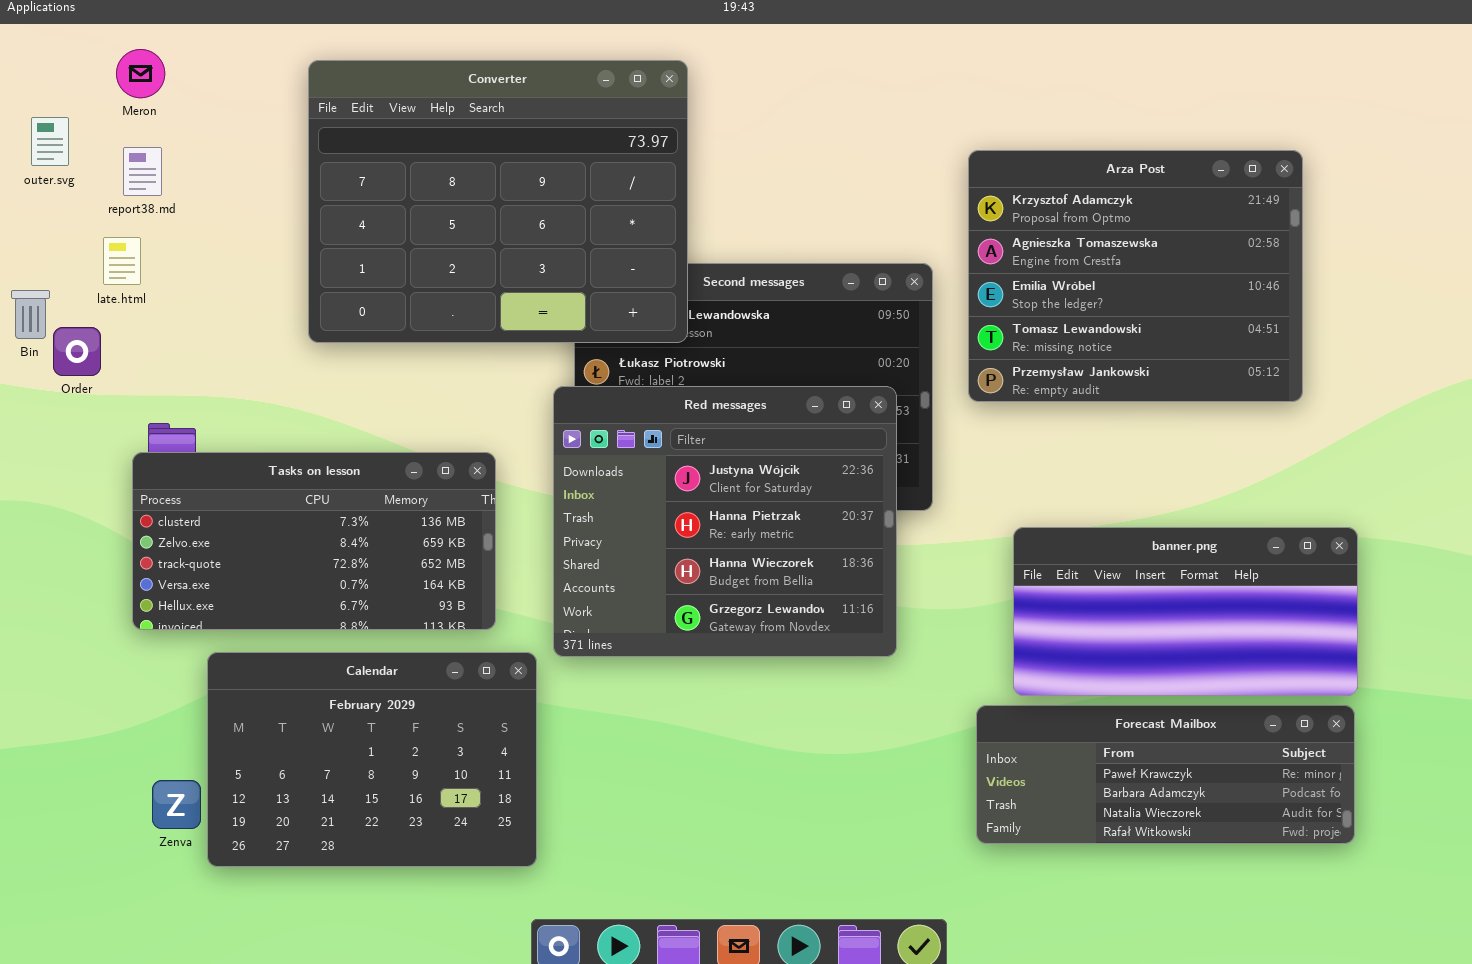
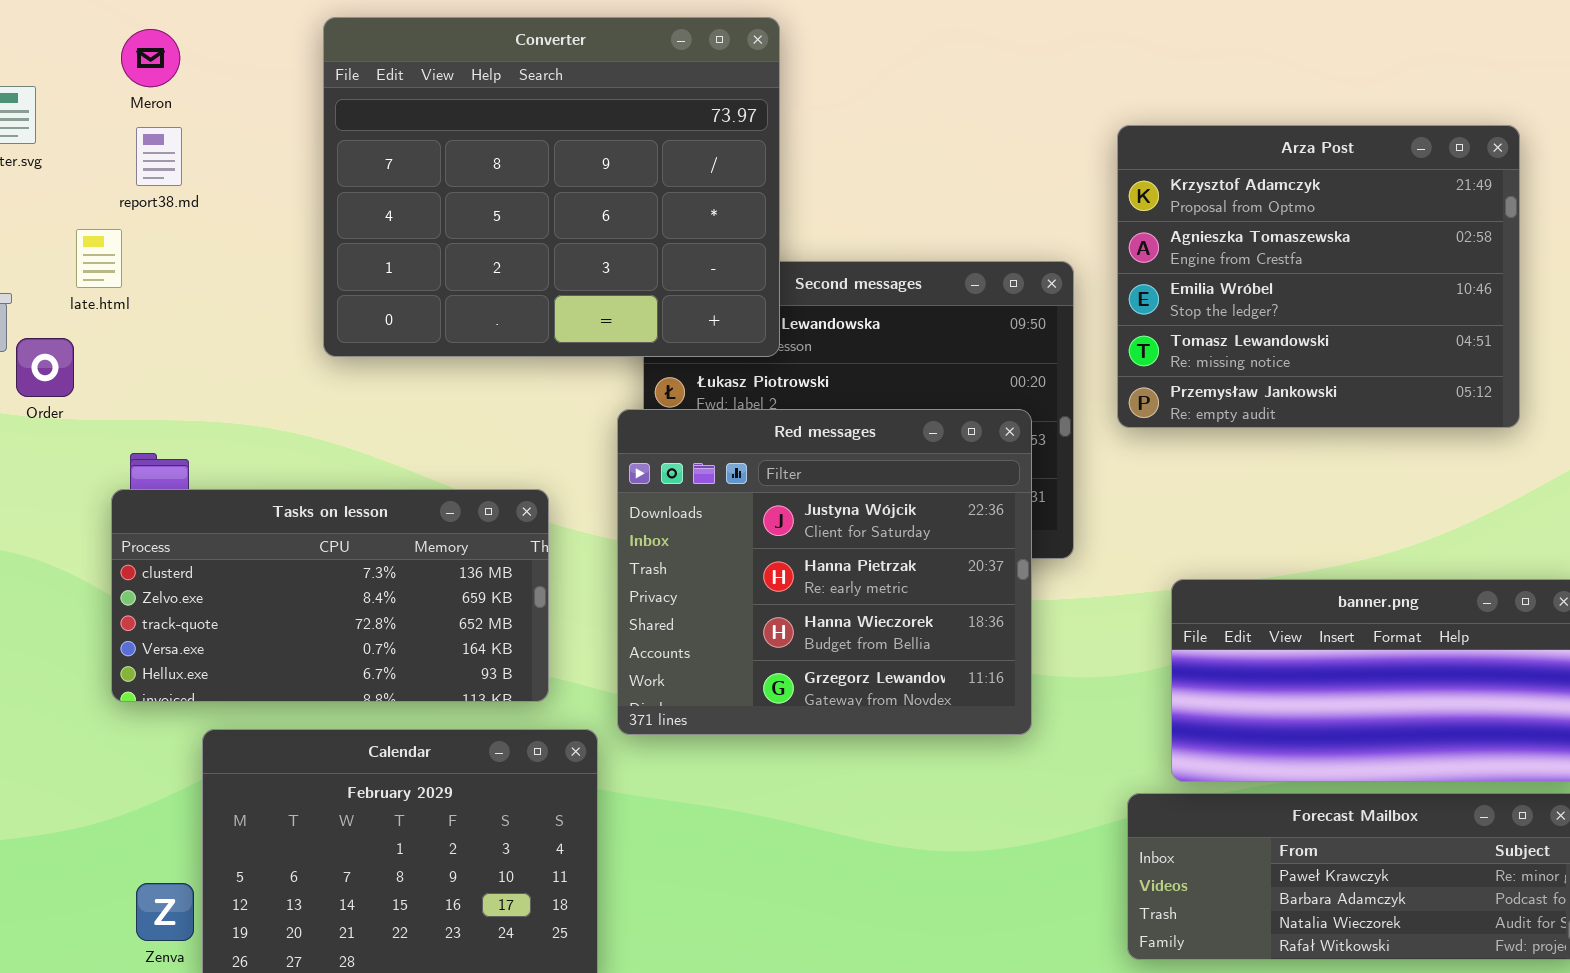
Meron: [116,49,165,98] -> [121,29,180,87], moved
report38.md: [123,147,162,196] -> [136,127,182,186], moved

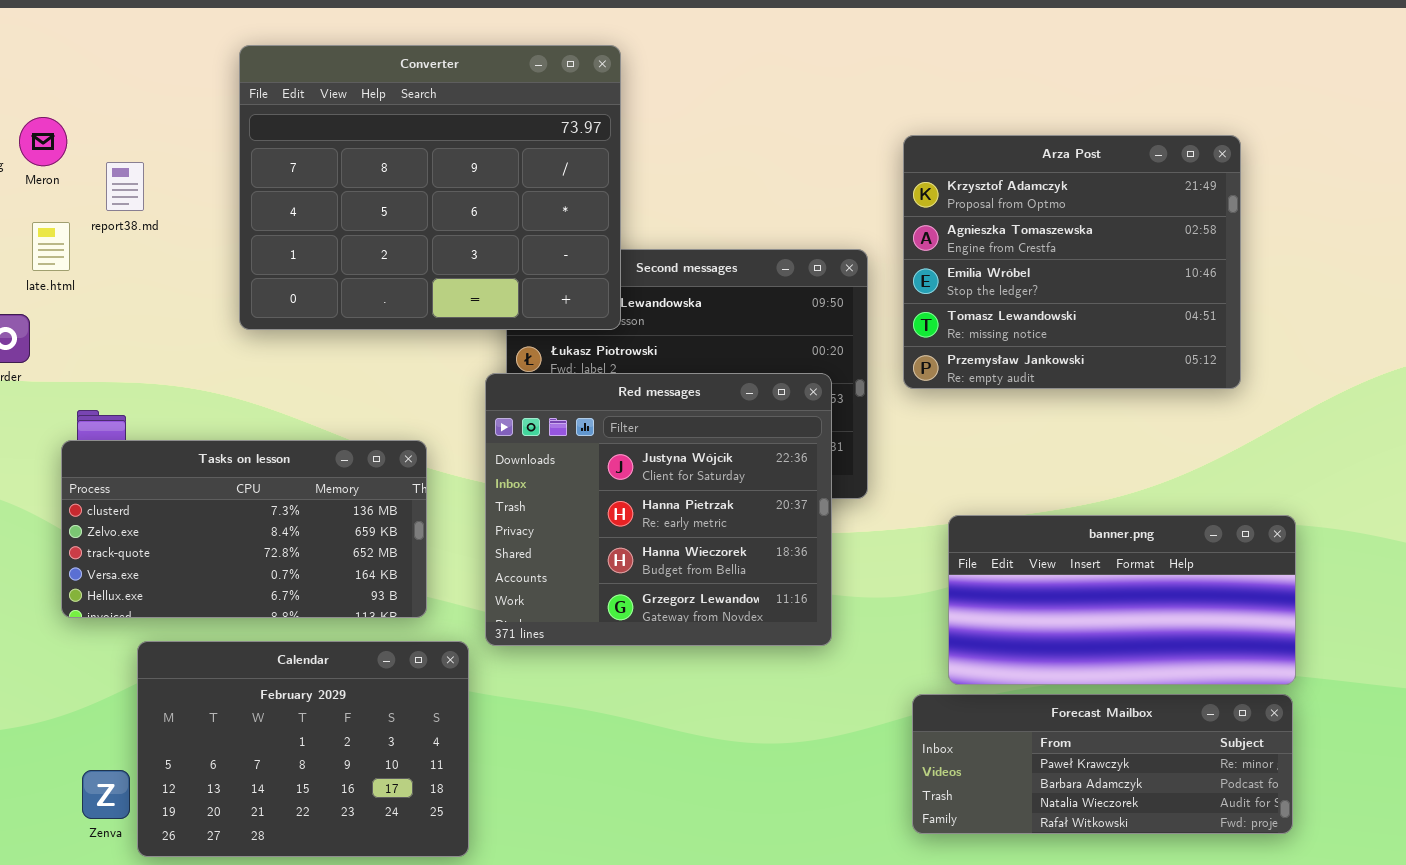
Meron: [121,29,180,87] -> [19,117,67,166], moved
report38.md: [136,127,182,186] -> [106,162,144,211], moved

